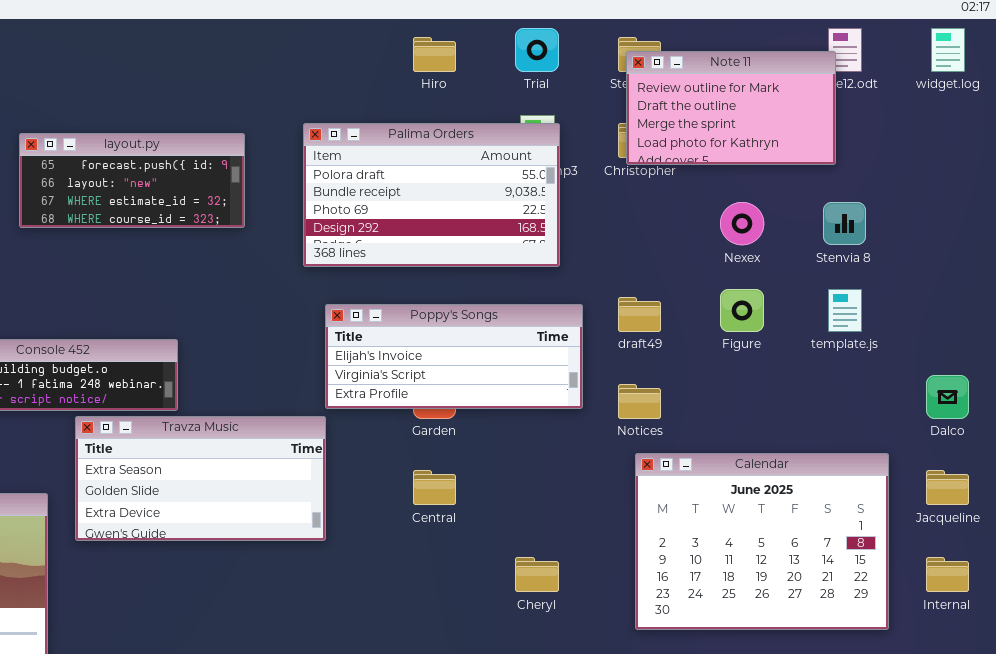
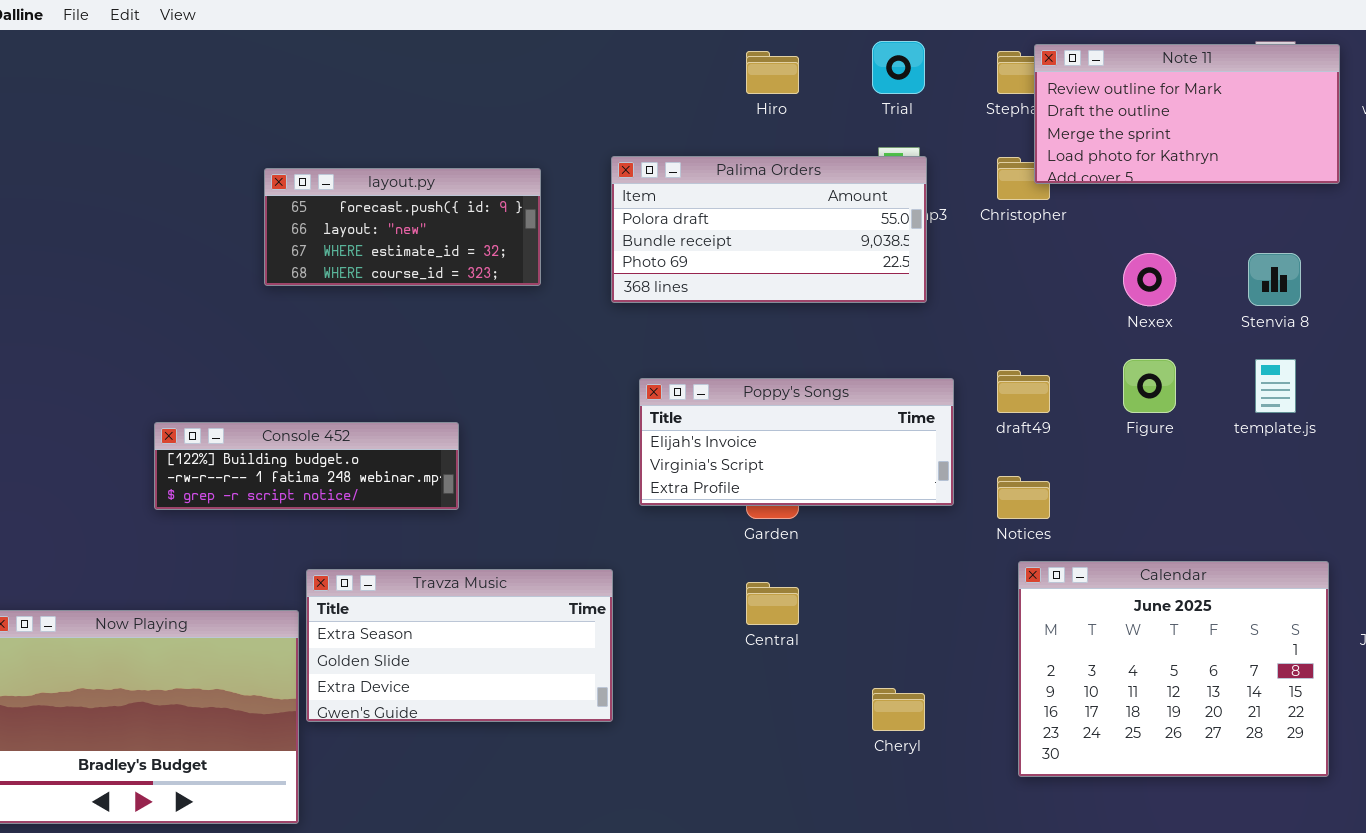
Note 11: [626,51,836,165] -> [1034,44,1340,184], moved, resized
Palima Orders: [303,123,560,267] -> [611,156,927,303], resized
Travza Music: [75,416,326,541] -> [306,569,613,722], moved

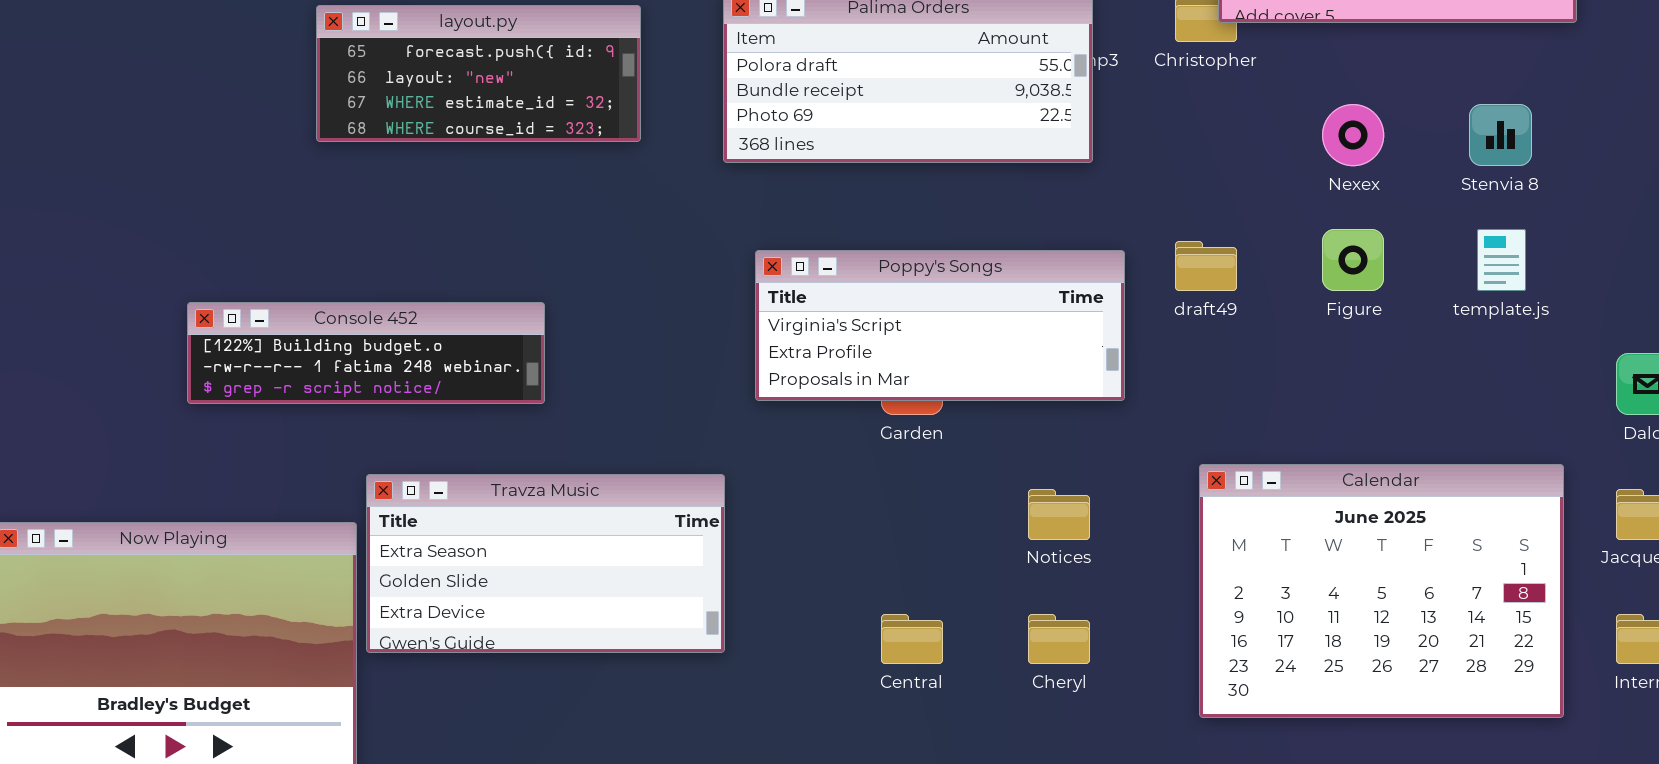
Poppy's Songs: [639,378,954,506] -> [755,250,1125,401], scrolled down 1 row
Notices: [997,476,1050,519] -> [1028,489,1090,540], moved
Central: [746,582,799,625] -> [881,614,943,664], moved

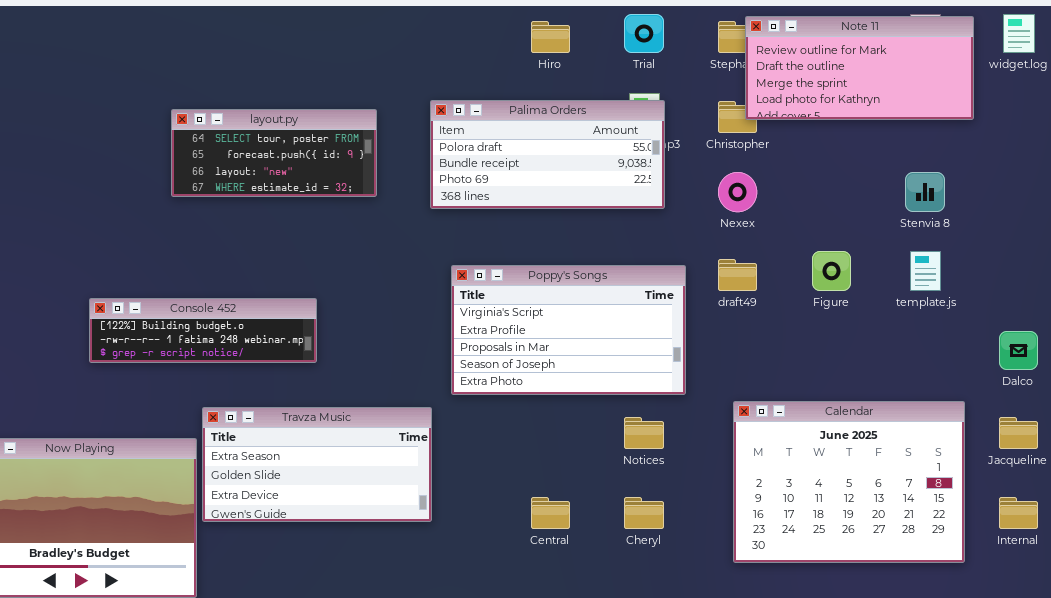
layout.py: [316,5,641,142] -> [171,109,377,197], scrolled up 1 row
Nexex: [1322,104,1384,166] -> [718,172,757,212], moved
Poppy's Songs: [755,250,1125,401] -> [451,265,686,395], resized

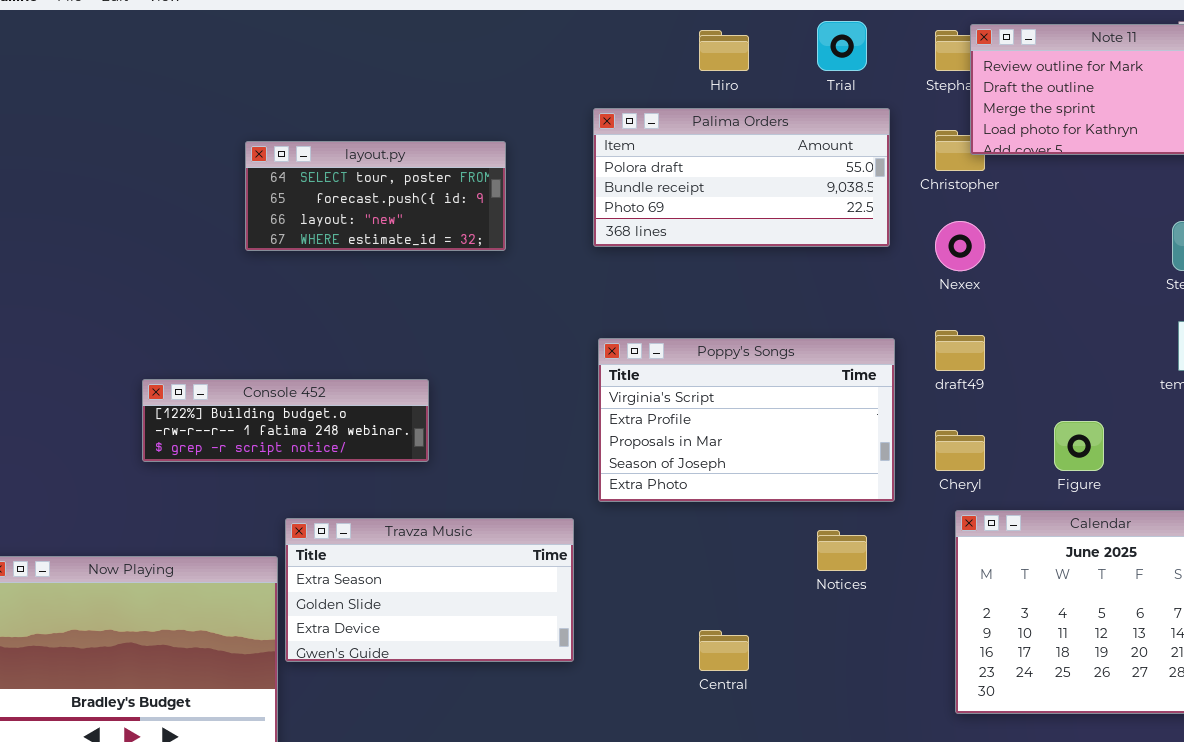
Palima Orders: [430,100,665,209] -> [593,108,890,247], moved
Figure: [812,251,851,291] -> [1054,421,1104,471], moved
Cheryl: [624,497,664,529] -> [935,430,985,471], moved

